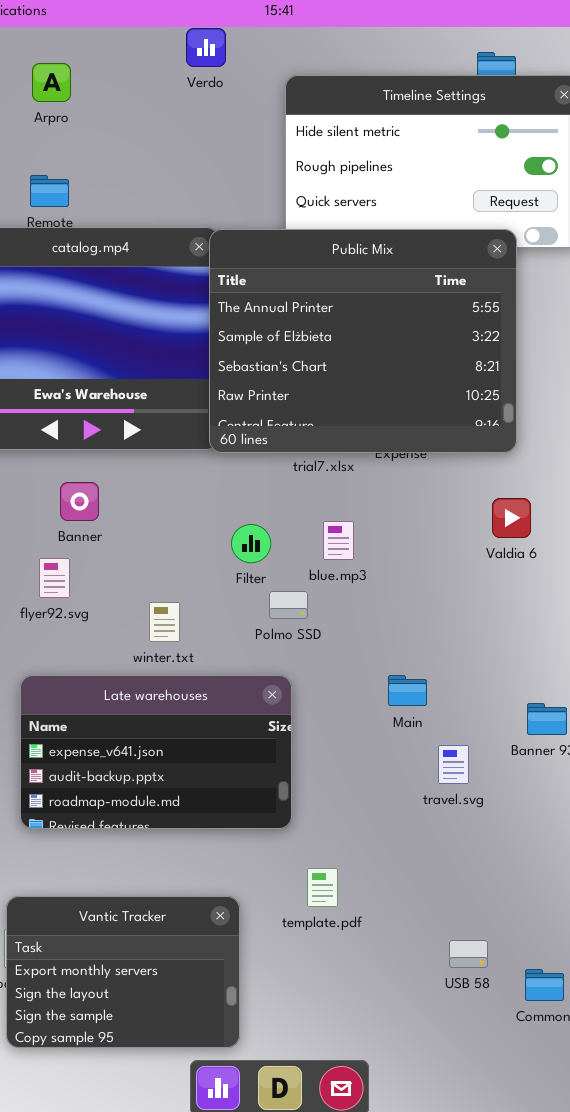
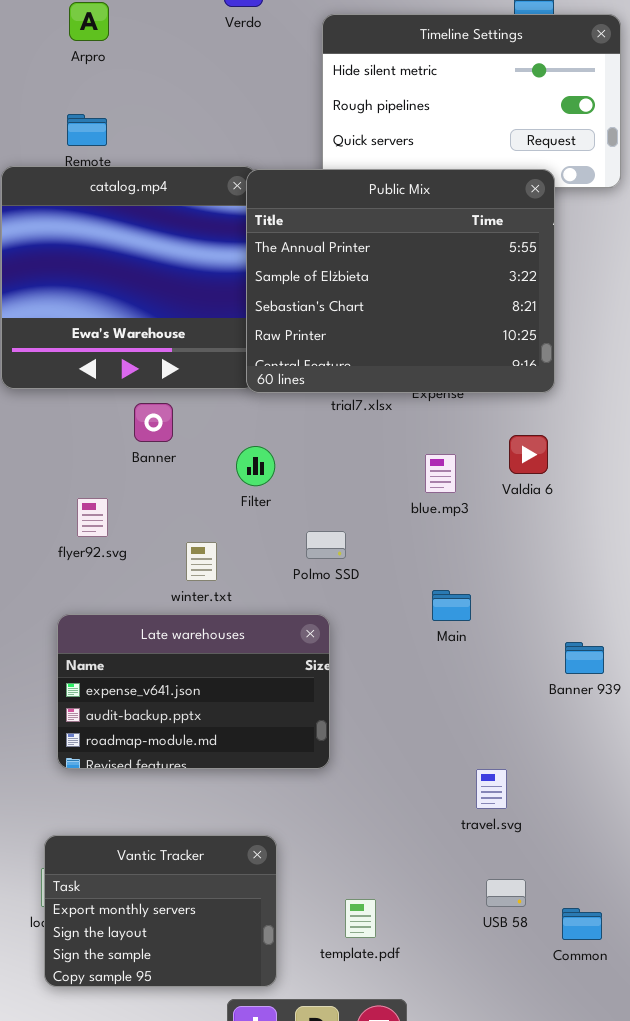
Banner: [60,482,99,521] -> [134,403,173,442], moved
Valdia 6: [492,498,531,538] -> [509,435,548,474], moved
blue.mp3: [323,521,354,560] -> [425,454,456,493], moved
Filter: [231,524,271,563] -> [236,446,275,486], moved
Main: [388,675,427,706] -> [432,590,471,621], moved
travel.svg: [438,745,469,784] -> [476,769,507,809], moved
template.pdf: [307,868,338,907] -> [345,899,376,938], moved

